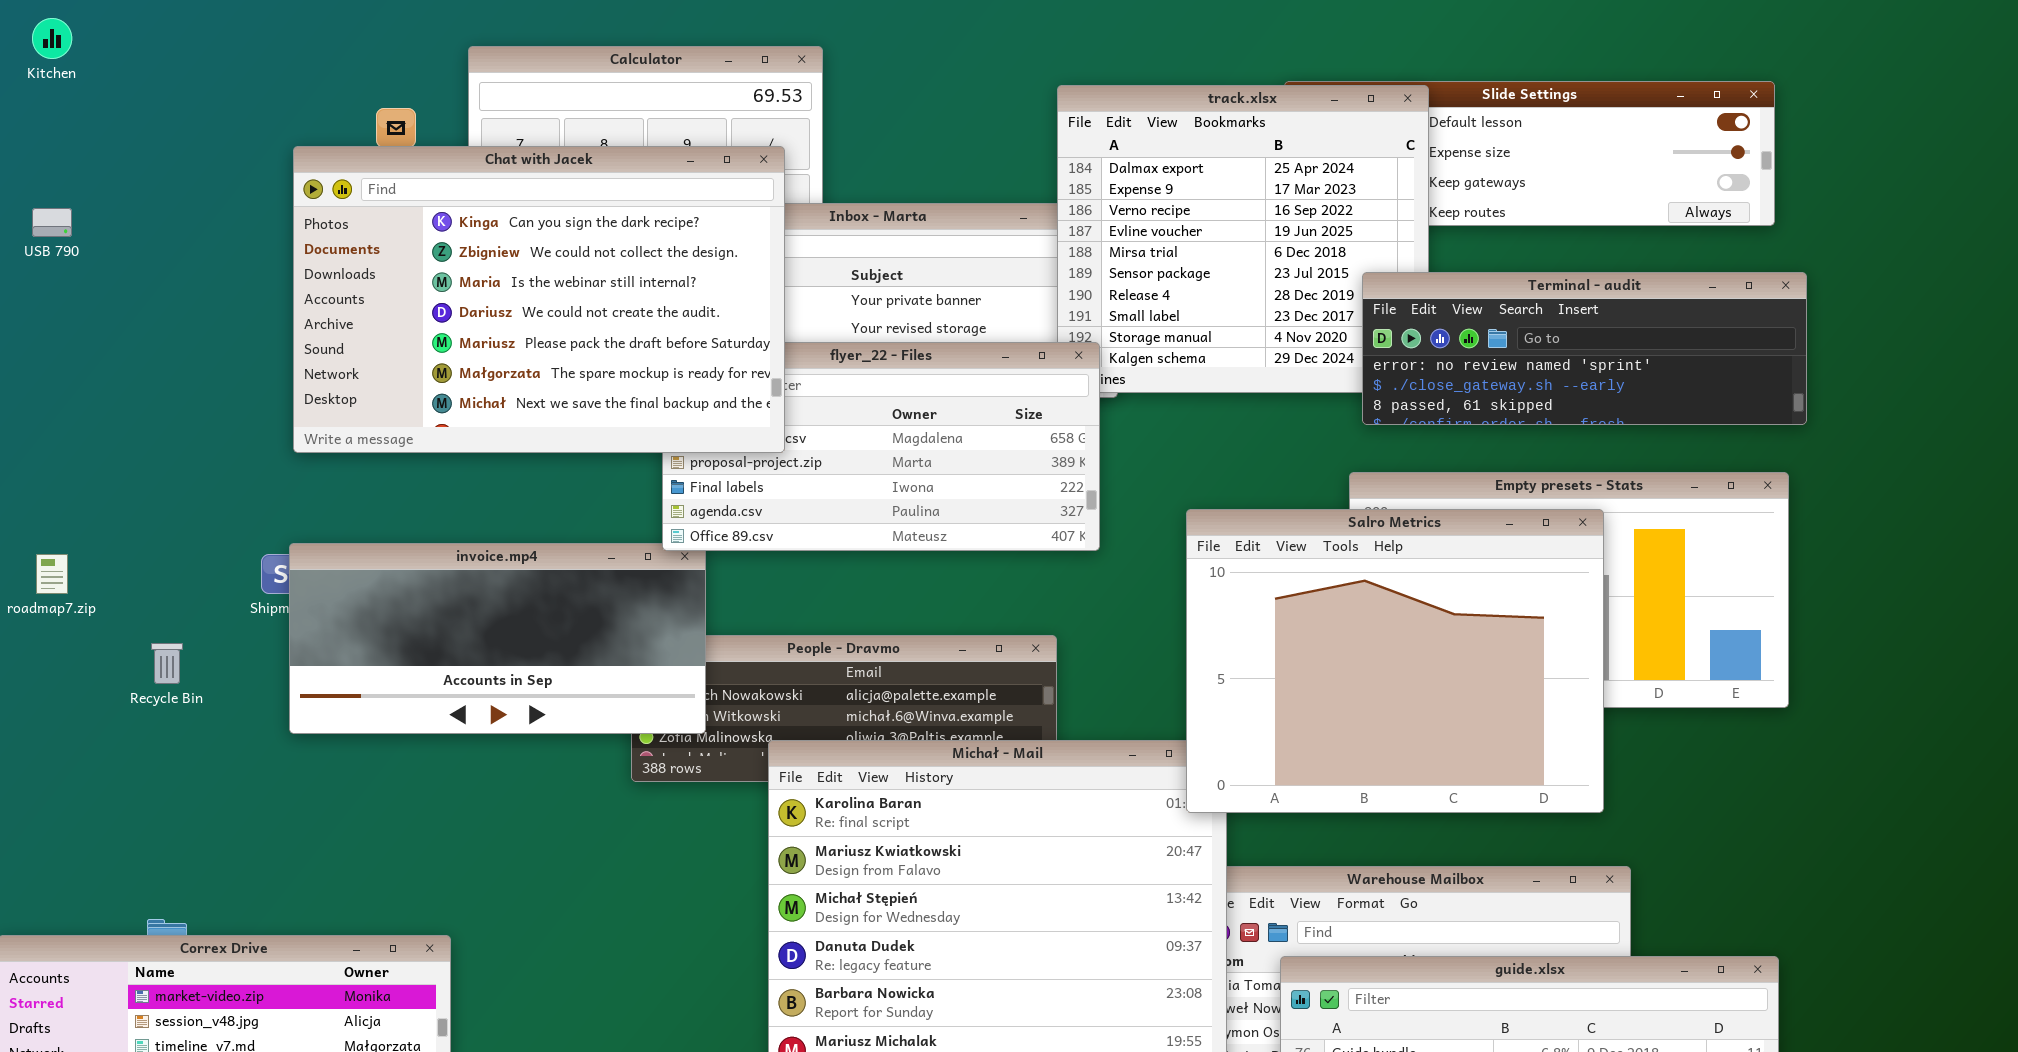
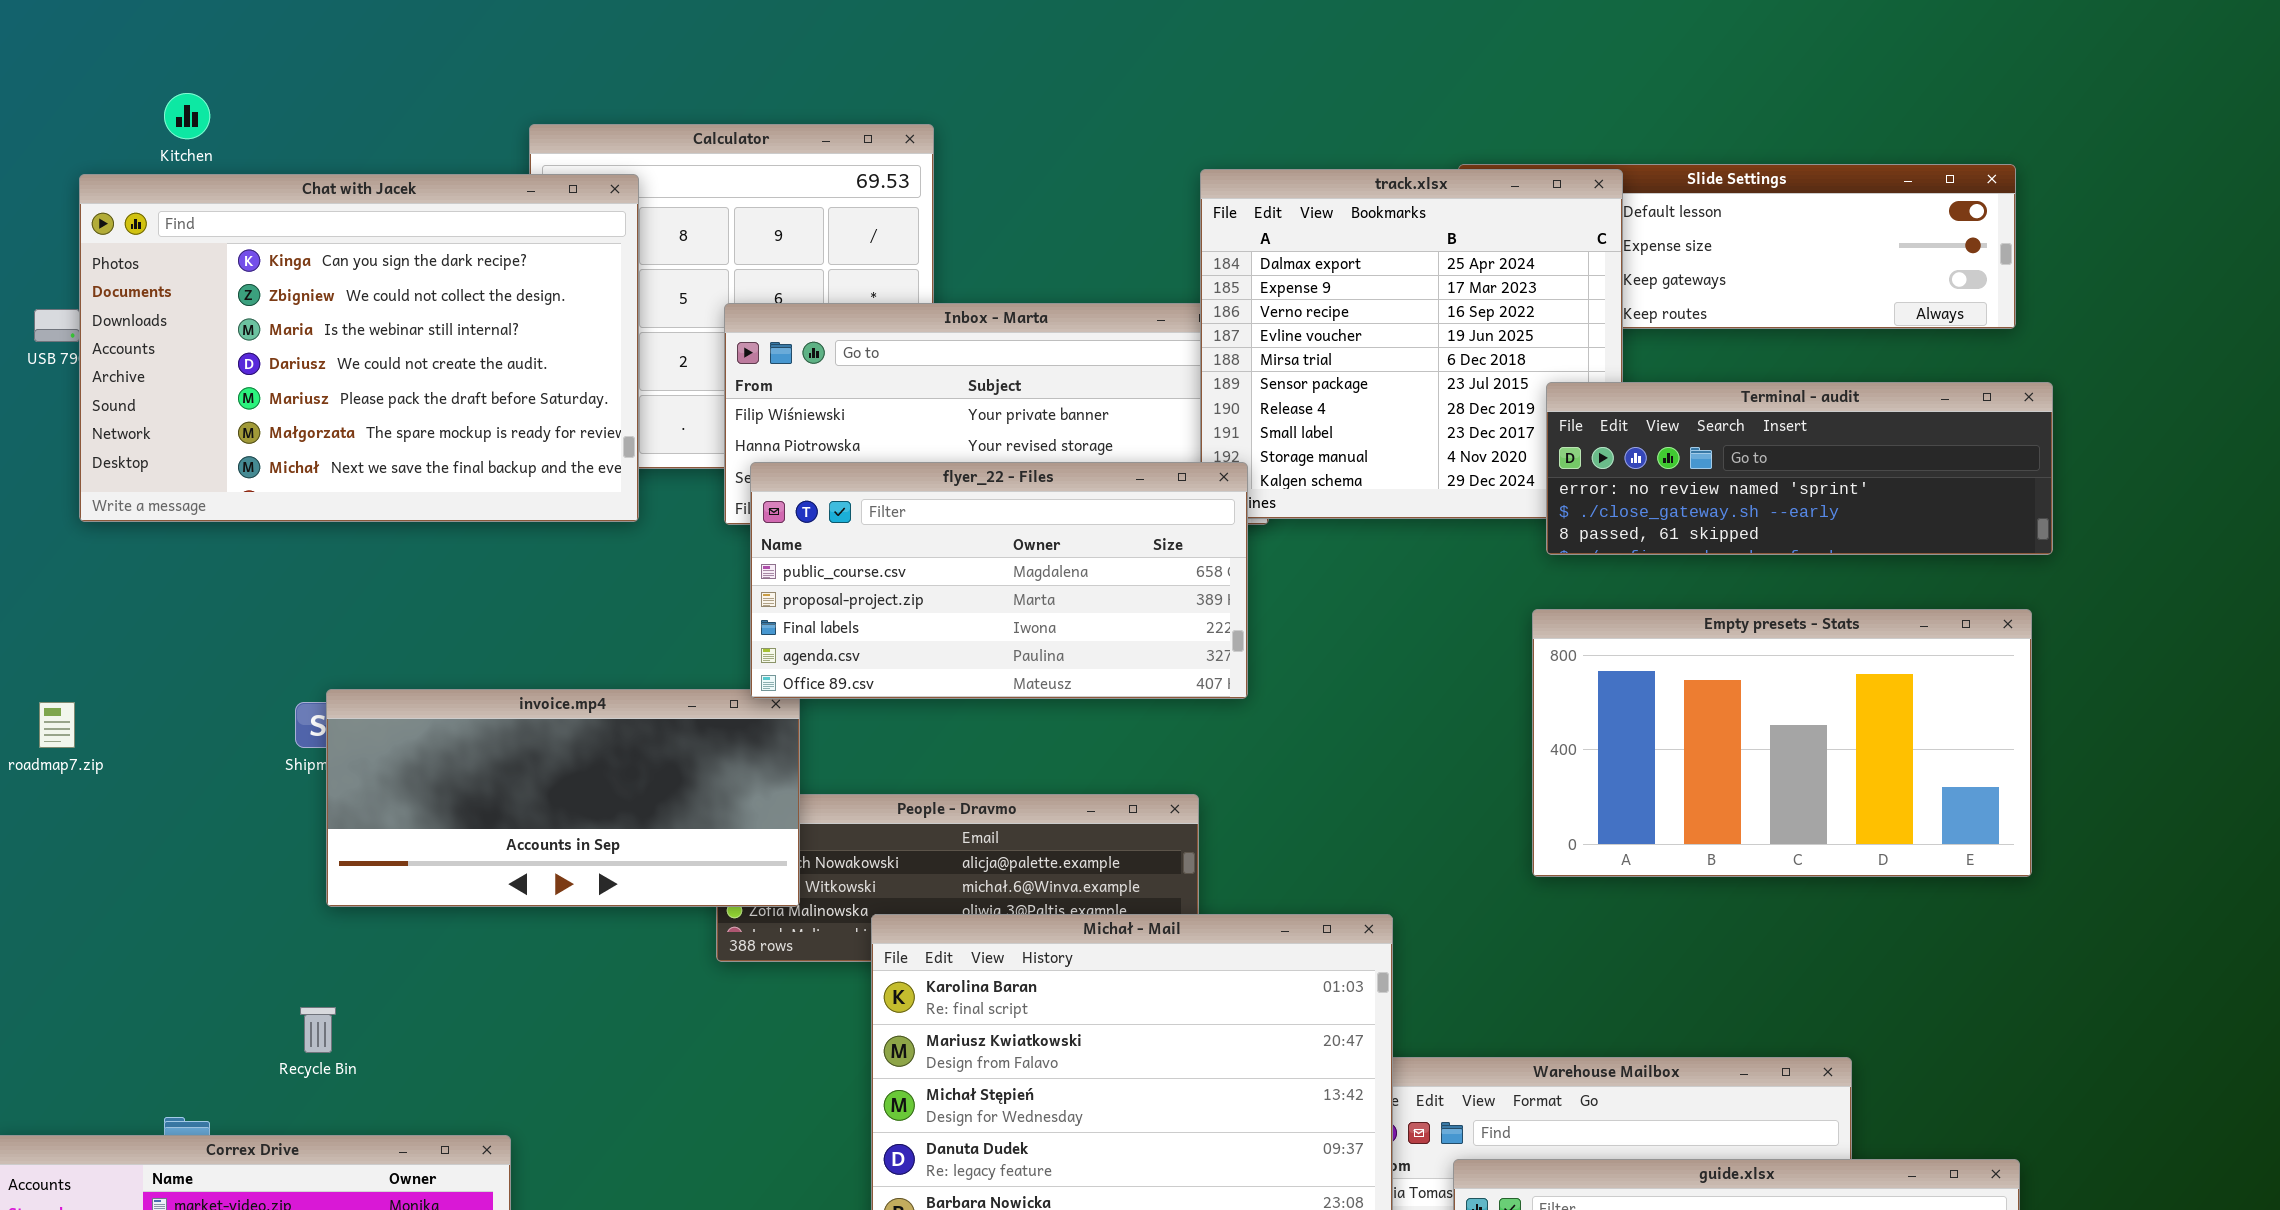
Kitchen: [32,18,72,59] -> [164,93,210,139], moved
Chat with Jacek: [293,146,785,453] -> [79,174,639,522], moved
Salro Metrics: [1186,509,1604,813] -> none, closed
Recycle Bin: [151,643,183,684] -> [300,1007,336,1053], moved

